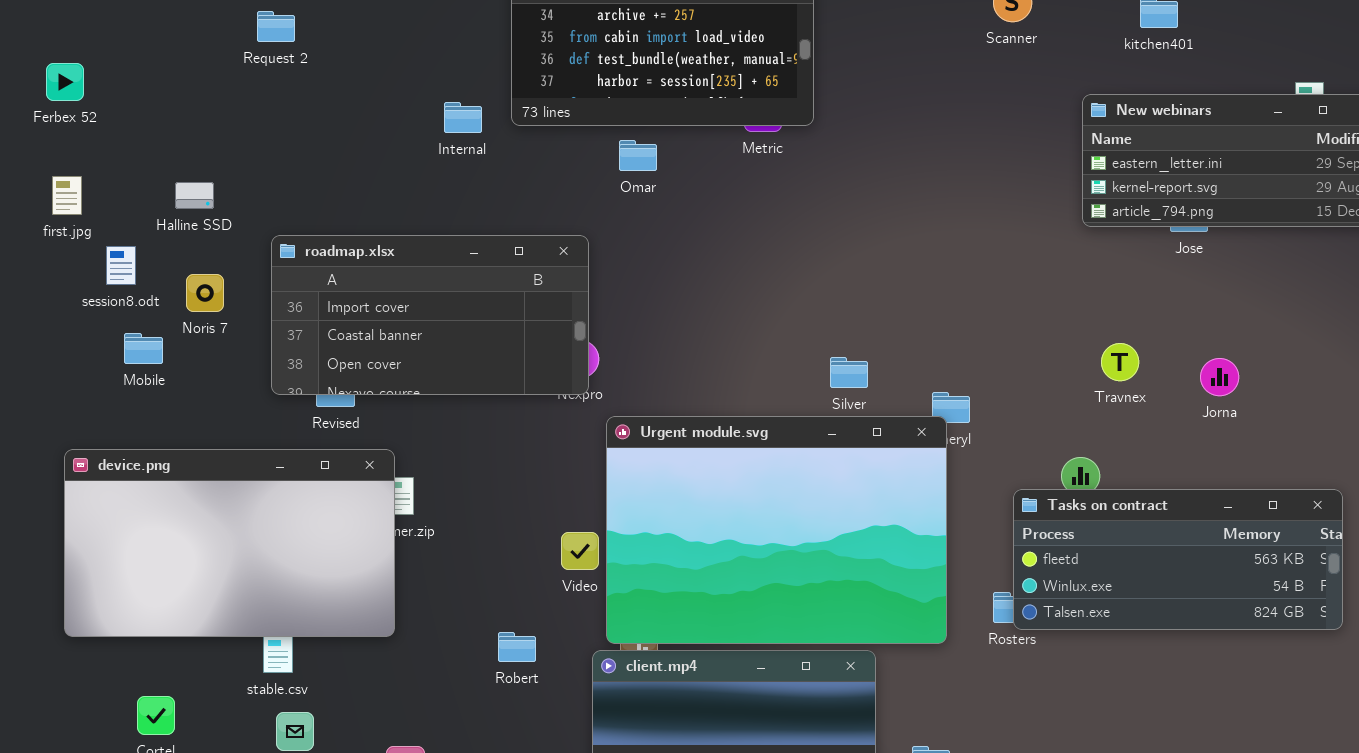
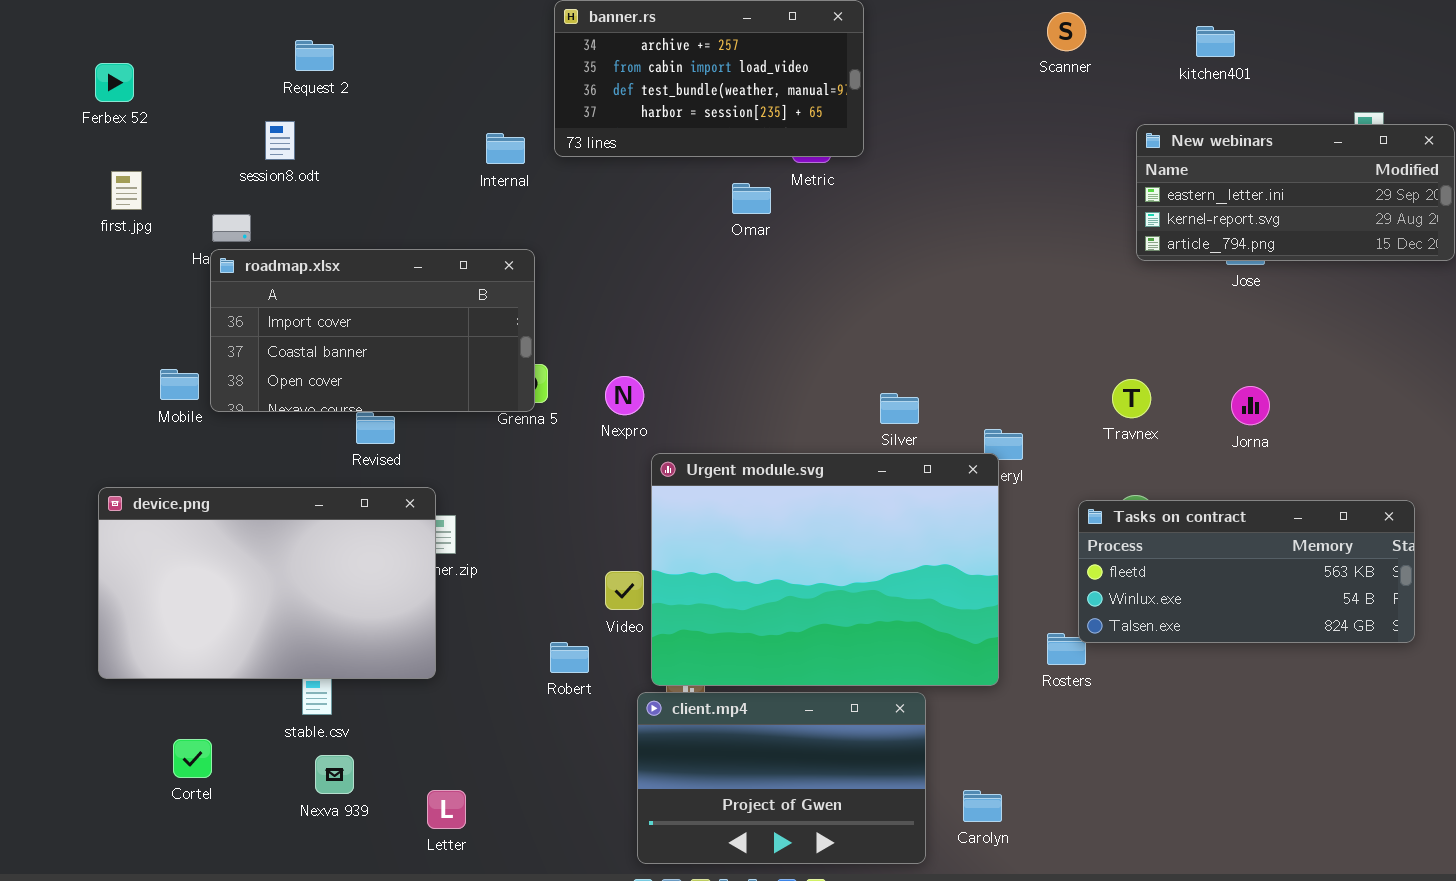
Ferbex 52: [46,63,84,101] -> [95,63,134,102], moved
Omar: [619,140,657,171] -> [732,183,771,214], moved
first.jpg: [52,176,82,215] -> [111,171,142,210], moved
roadmap.xlsx: [271,235,589,395] -> [210,249,535,412], moved
session8.odt: [106,246,136,285] -> [265,121,295,160], moved
Travnex: [1101,343,1139,381] -> [1112,379,1151,418], moved
Jorna: [1200,358,1239,396] -> [1231,386,1270,425], moved
Tasks on contract: [1013,489,1343,630] -> [1078,500,1415,643], moved
Robert: [498,632,536,662] -> [550,642,589,673], moved

